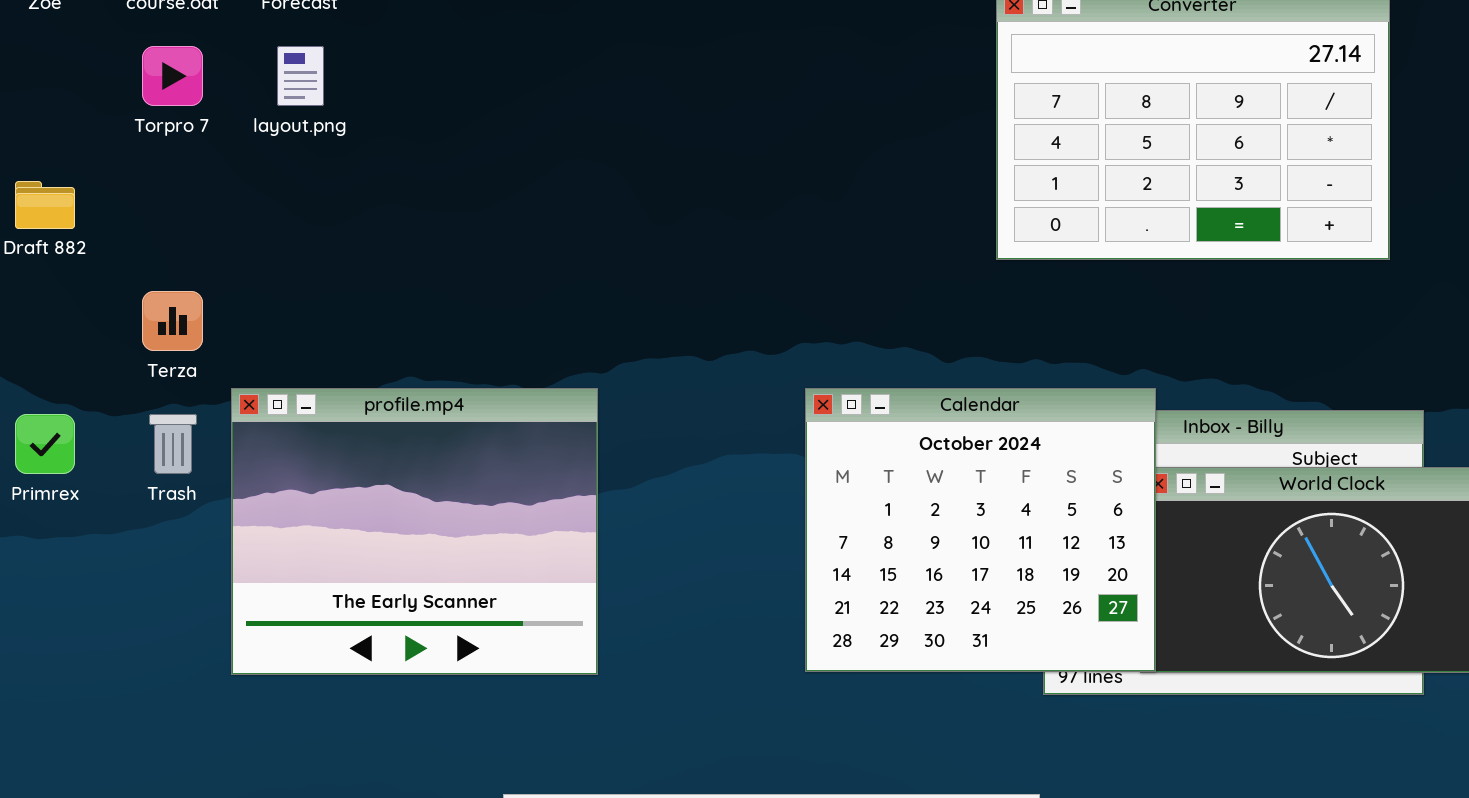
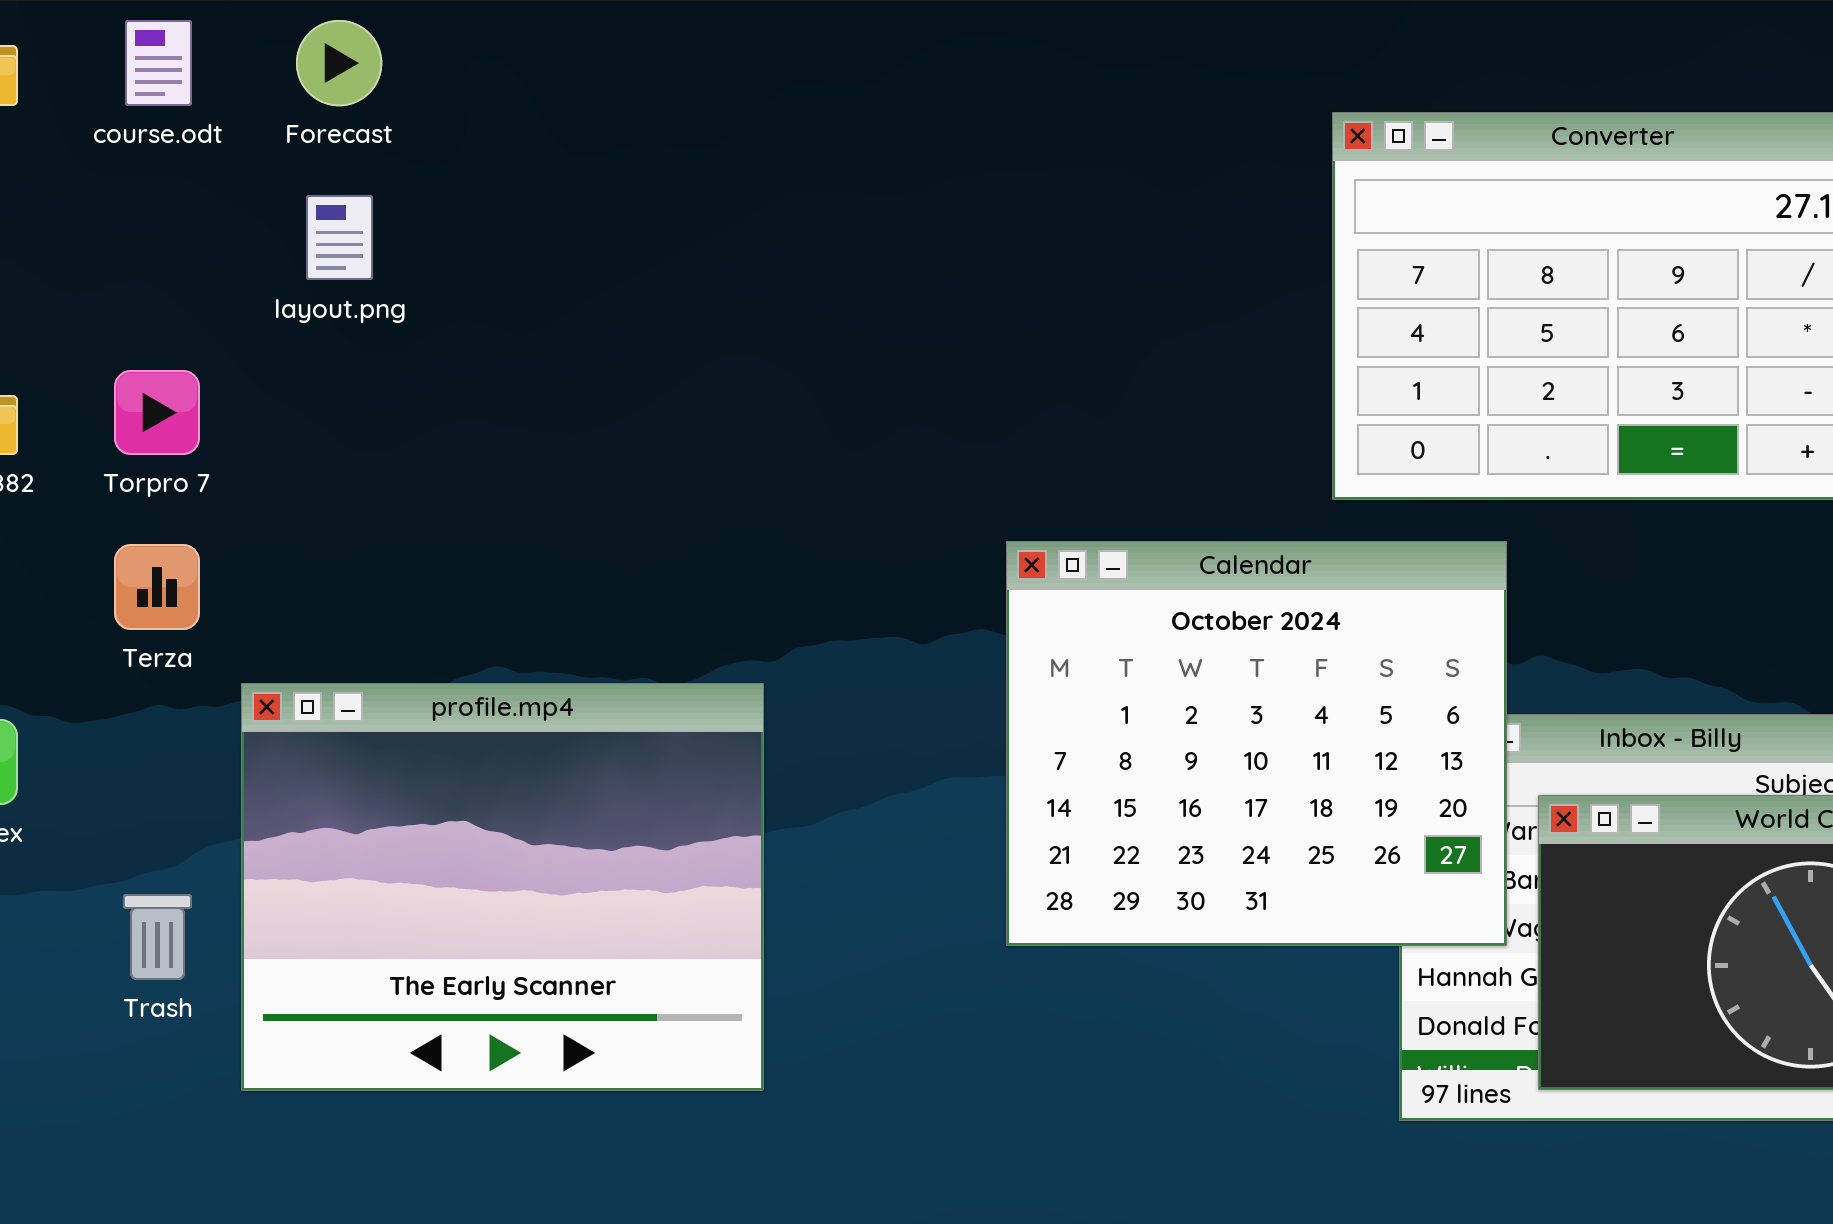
Torpro 7: [142,46,203,106] -> [114,370,200,455], moved
Calendar: [805,388,1156,672] -> [1006,541,1507,946], moved
Trash: [149,414,197,474] -> [123,894,192,980], moved

